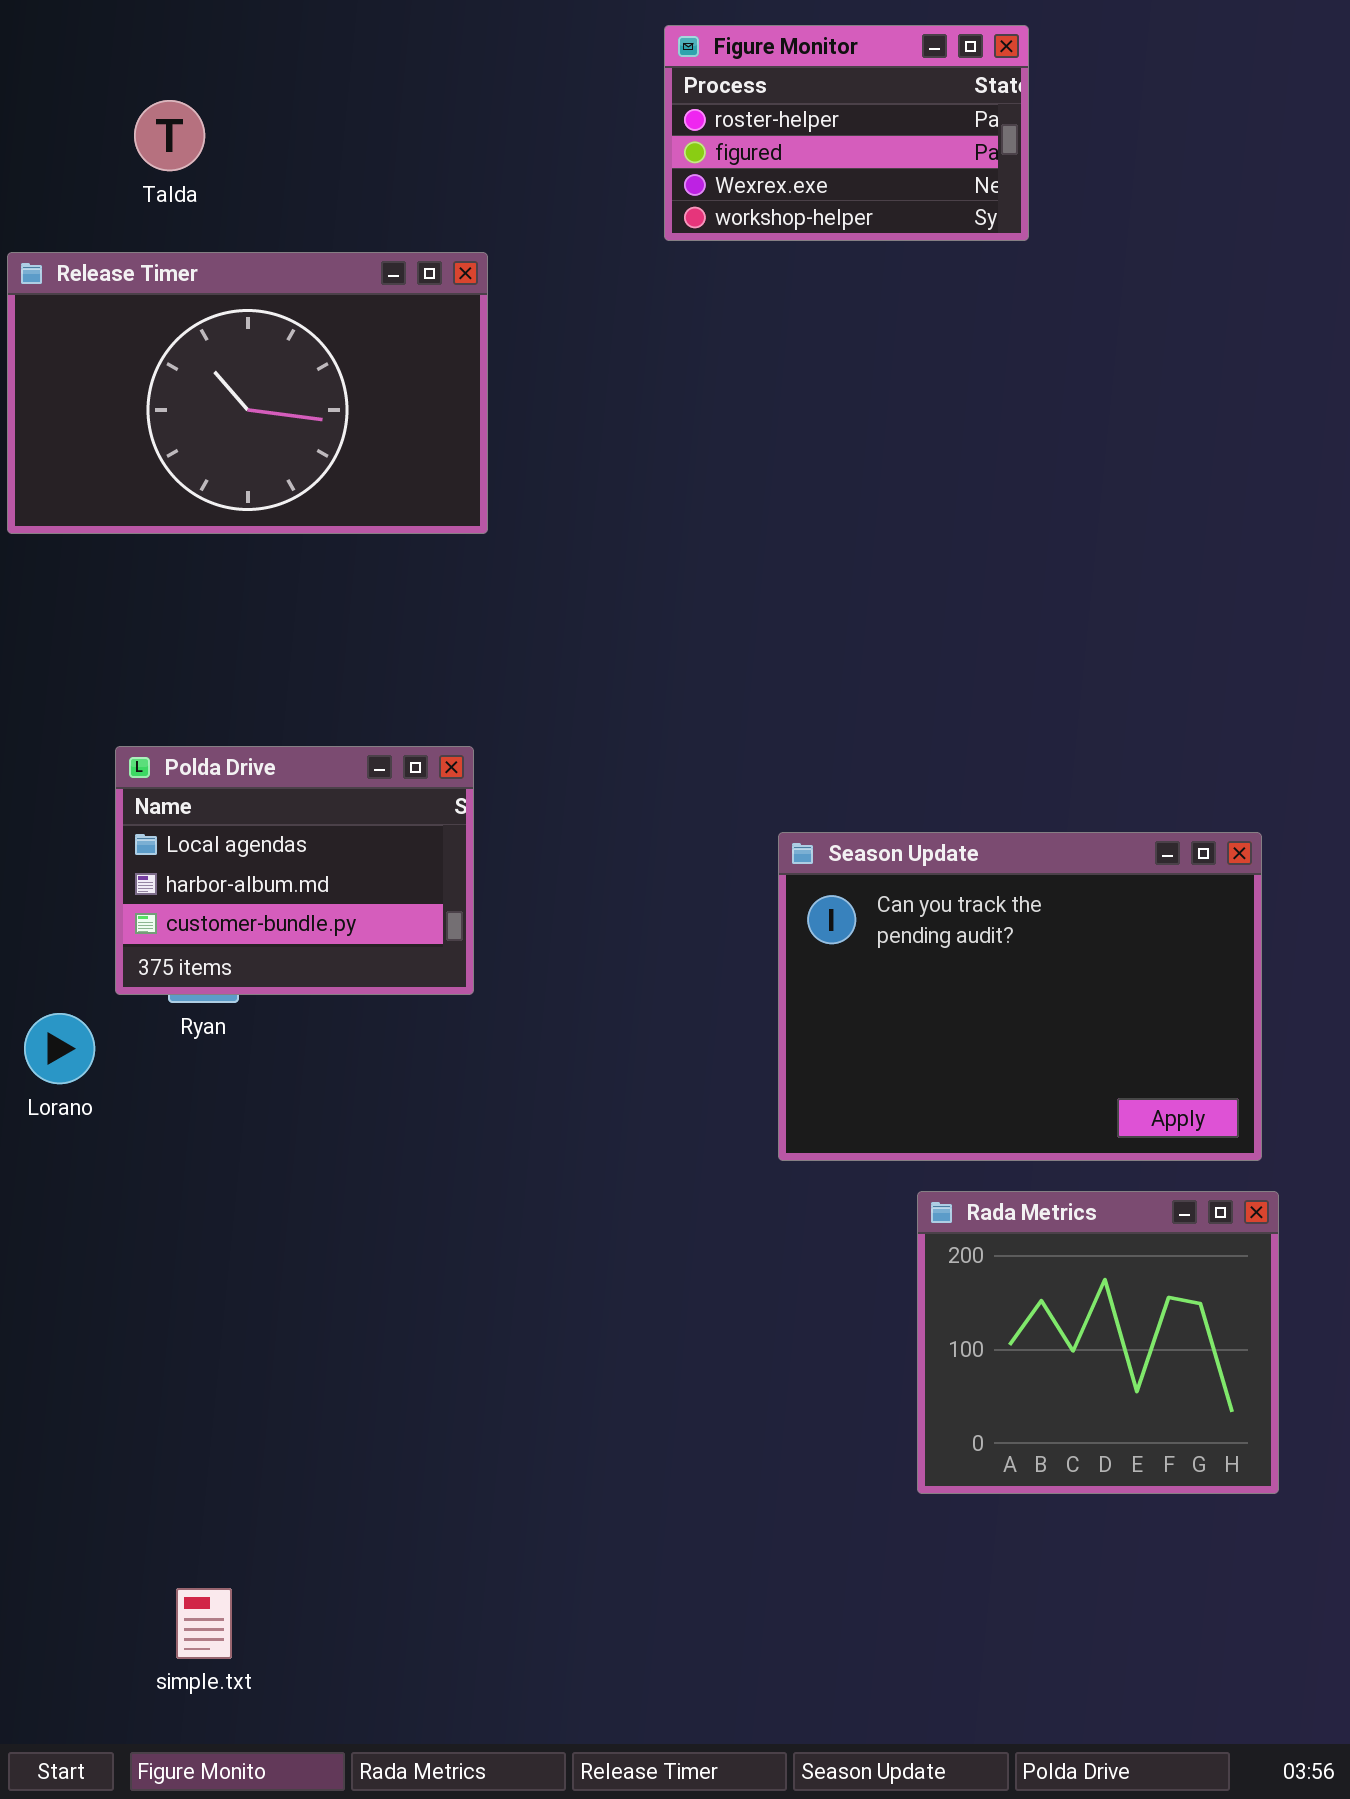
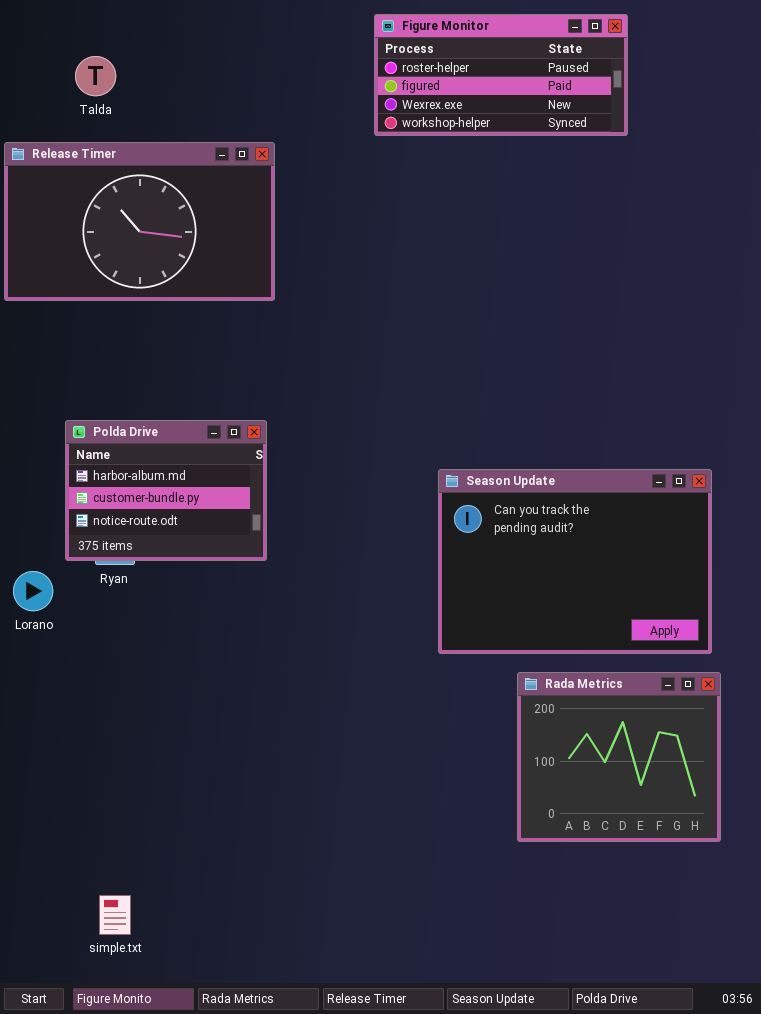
Figure Monitor: [664,25,1029,241] -> [374,14,628,136], resized
Polda Drive: [115,746,474,995] -> [65,420,267,561], scrolled down 1 row

